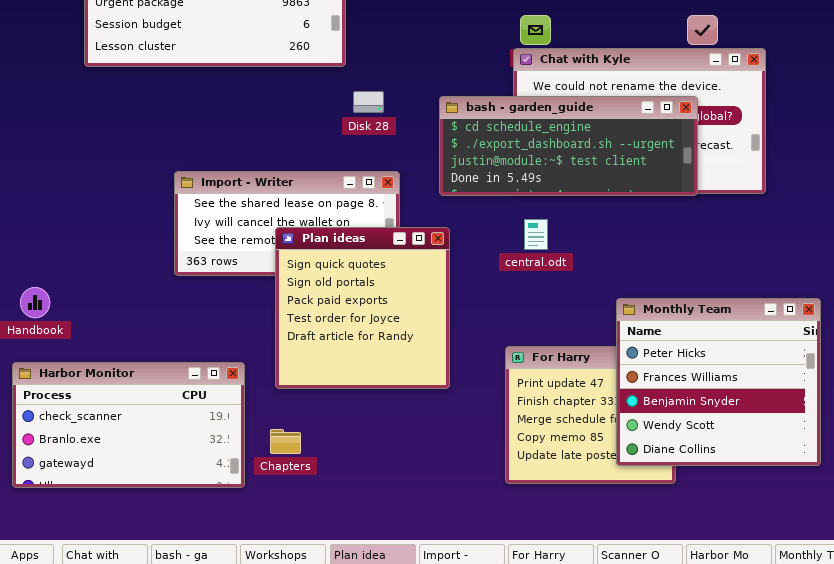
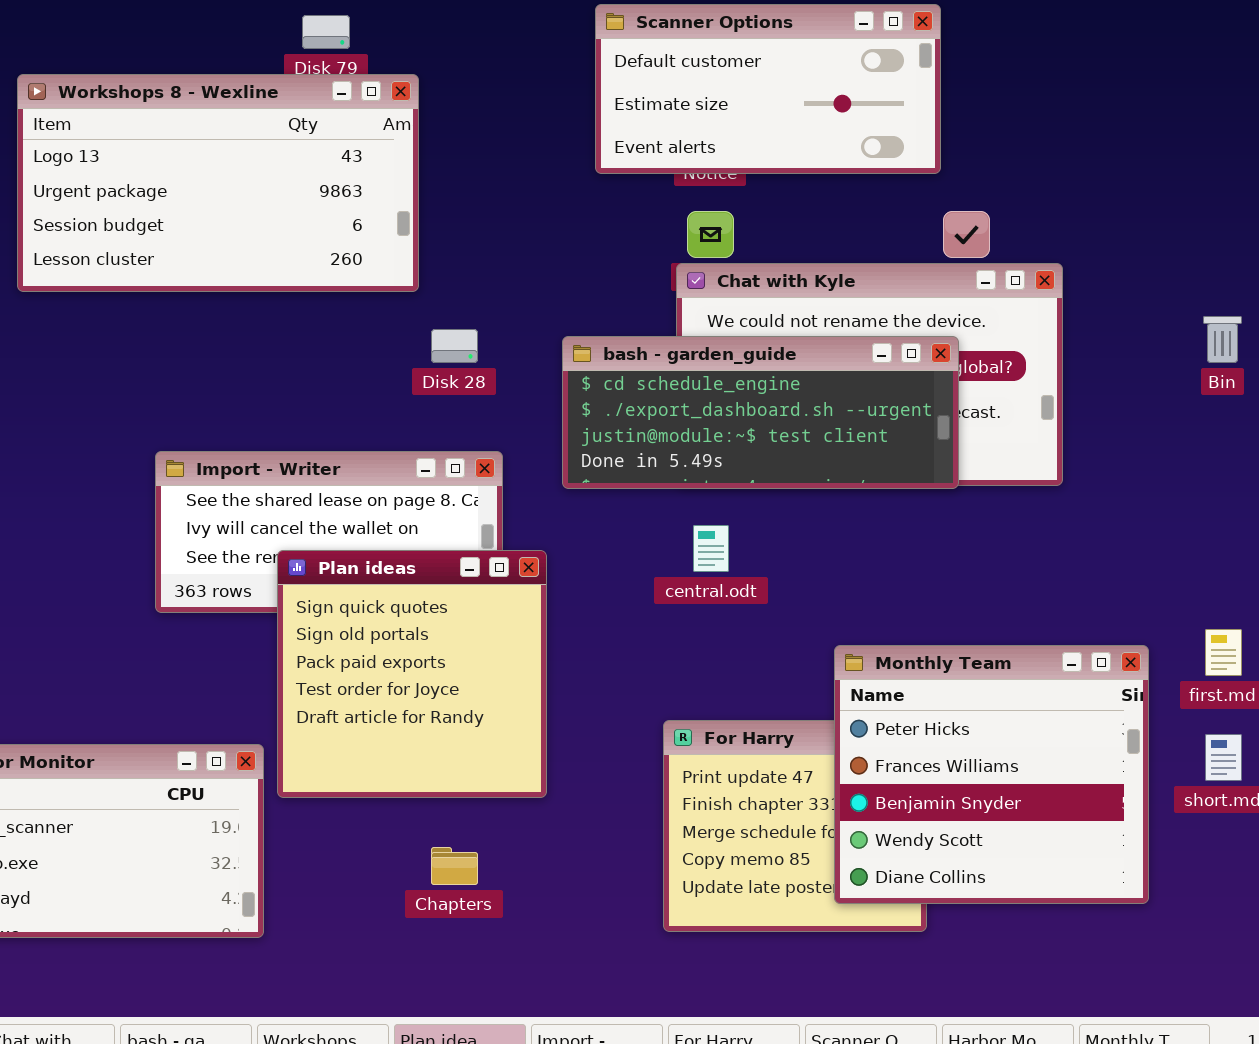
Plan ideas: [275,227,450,389] -> [277,550,547,798], moved
Chapters: [270,429,301,454] -> [431,847,478,885], moved

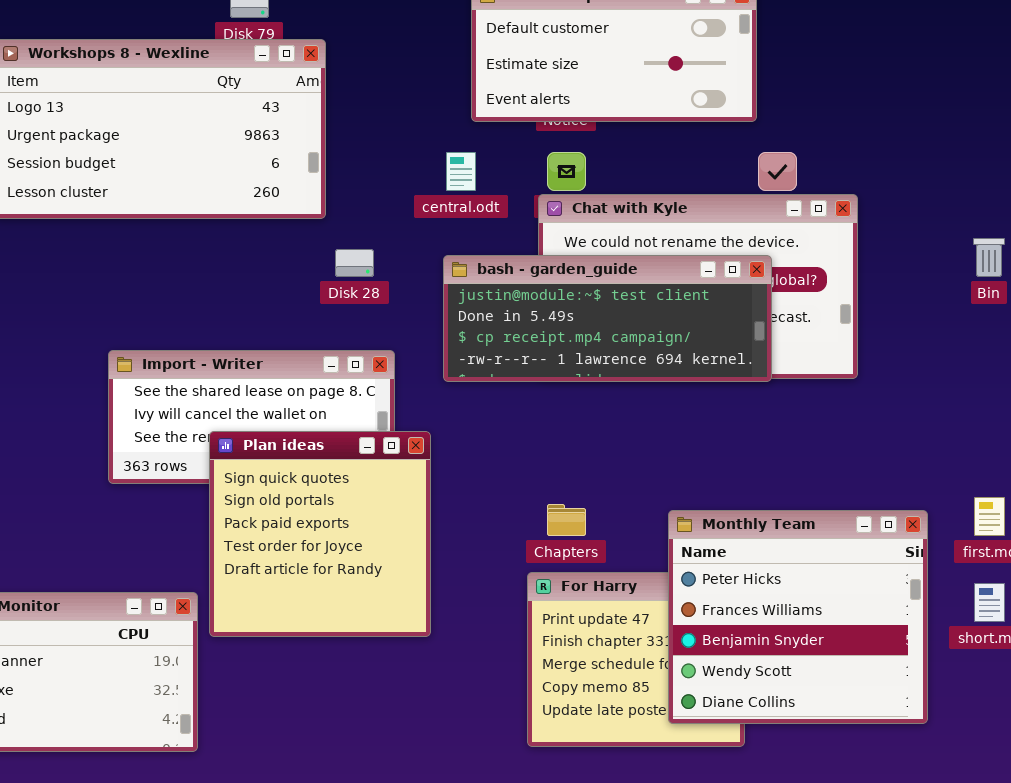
bash - garden_guide: [562,336,959,489] -> [443,255,772,382], scrolled down 2 rows
central.odt: [693,525,729,572] -> [446,152,476,191], moved
Chapters: [431,847,478,885] -> [547,504,586,536], moved

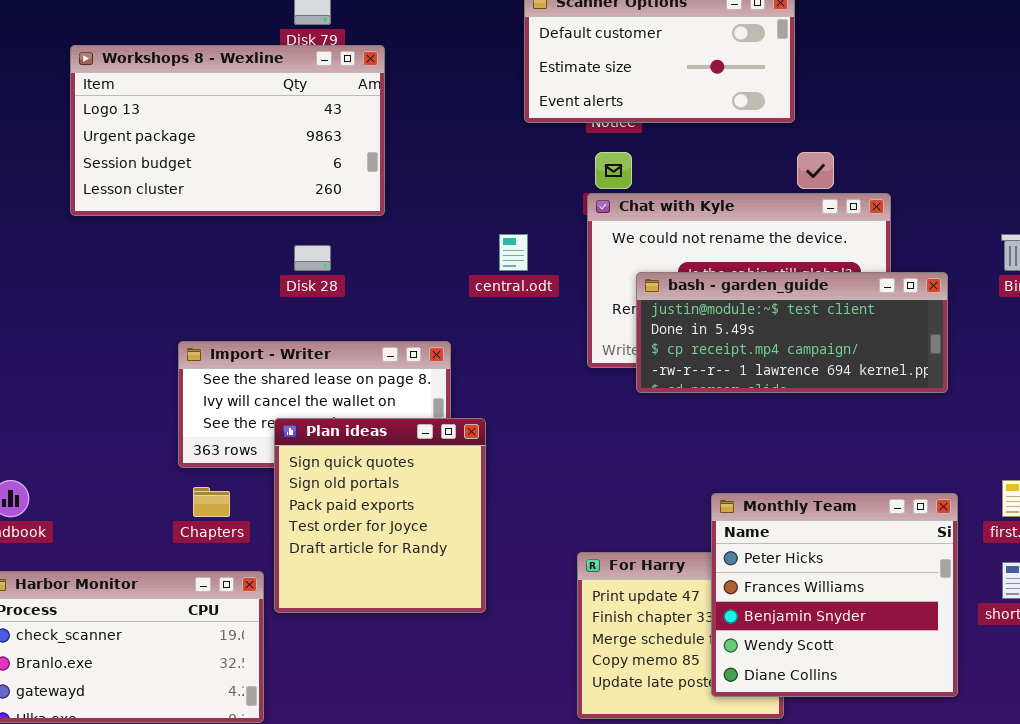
central.odt: [446,152,476,191] -> [499,234,528,271], moved
Disk 28: [335,249,374,277] -> [294,245,331,271], moved
bash - garden_guide: [443,255,772,382] -> [636,272,948,393], moved
Chapters: [547,504,586,536] -> [193,487,230,517], moved

